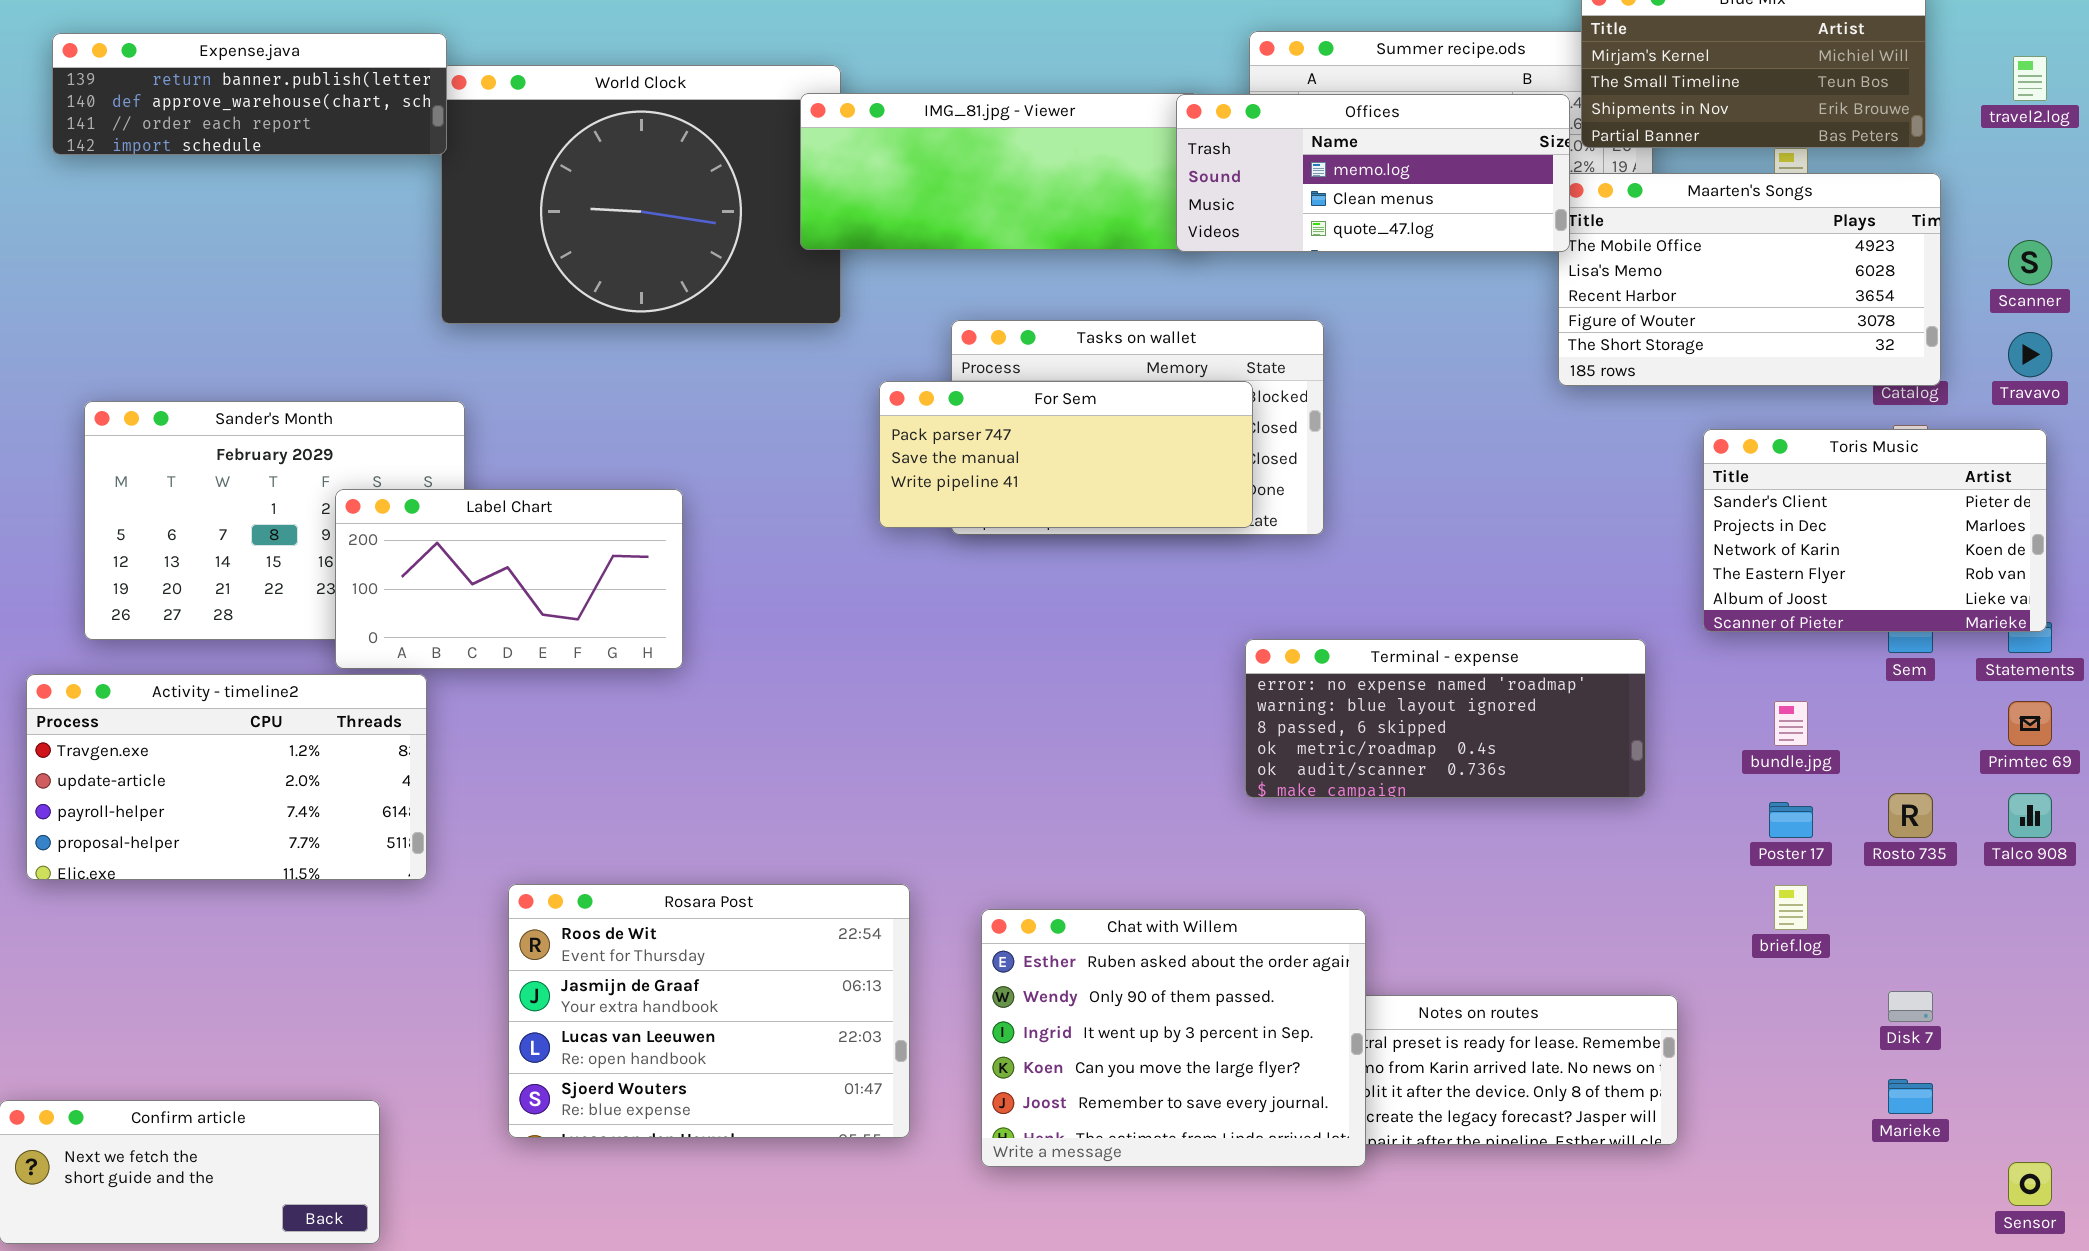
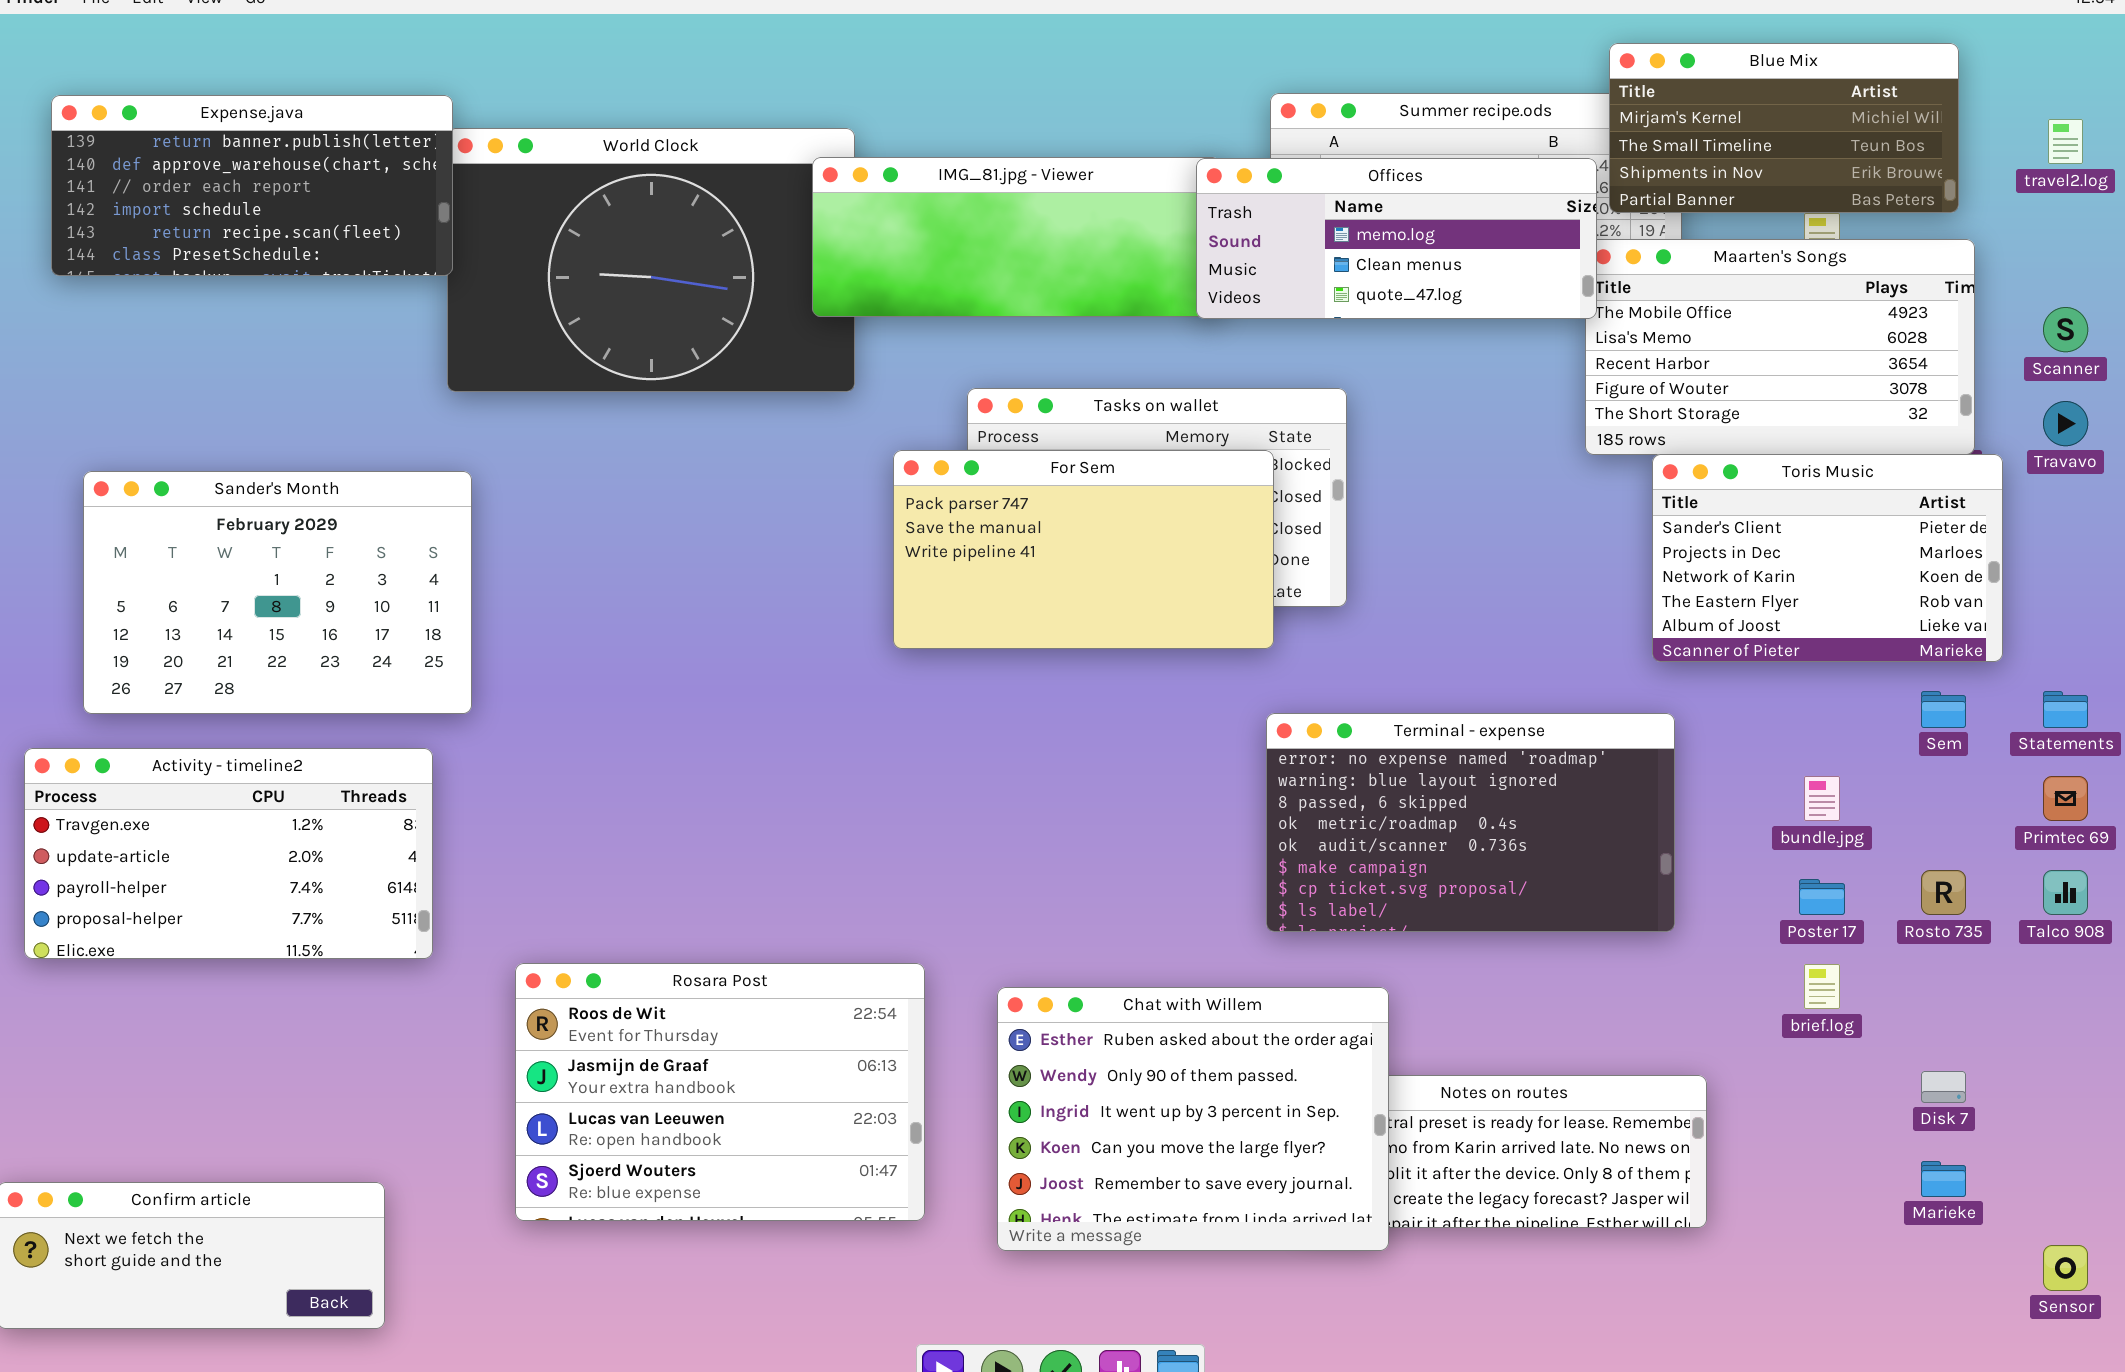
Expense.java: [52,33,447,155] -> [51,95,453,276], resized
For Sem: [879,381,1253,528] -> [893,450,1274,649], resized
Toris Music: [1703,429,2047,632] -> [1652,454,2003,662], moved
Label Chart: [335,489,683,669] -> none, closed
Terminal - expense: [1245,639,1646,798] -> [1266,713,1675,932], resized

